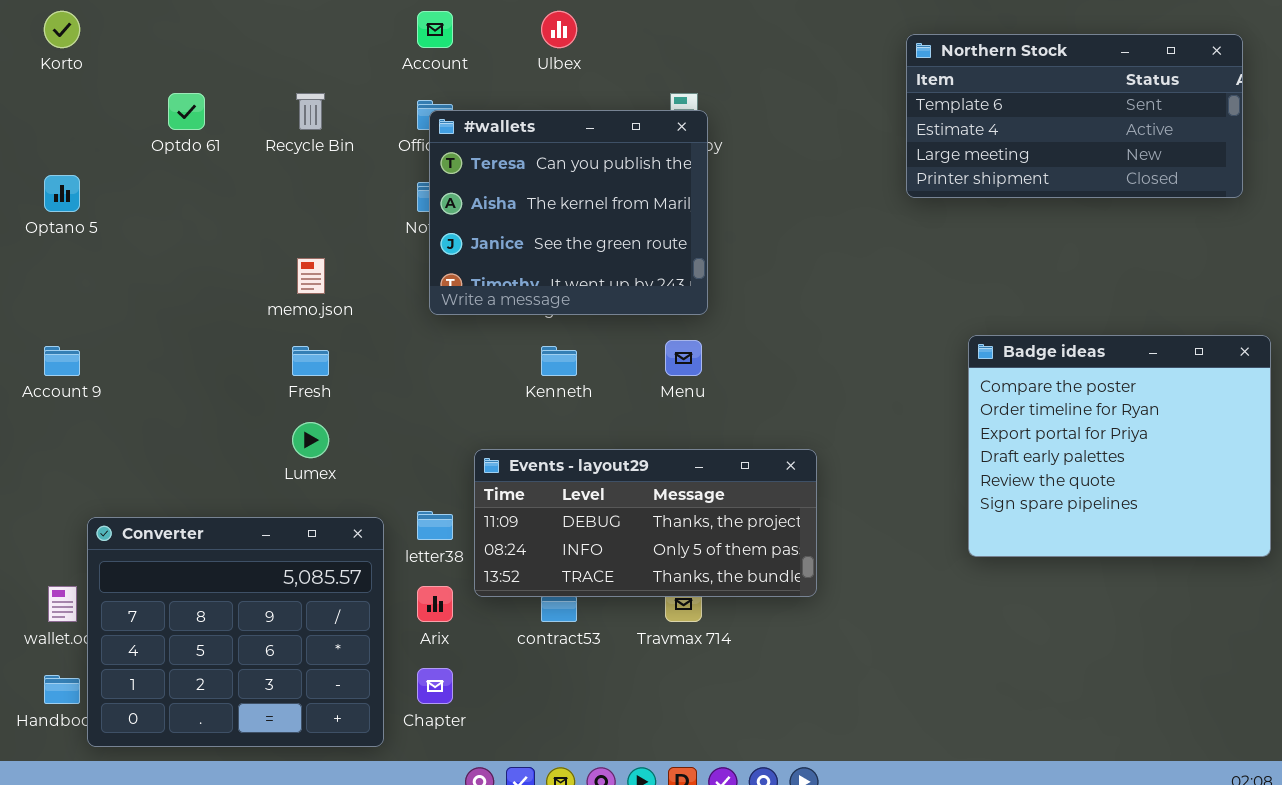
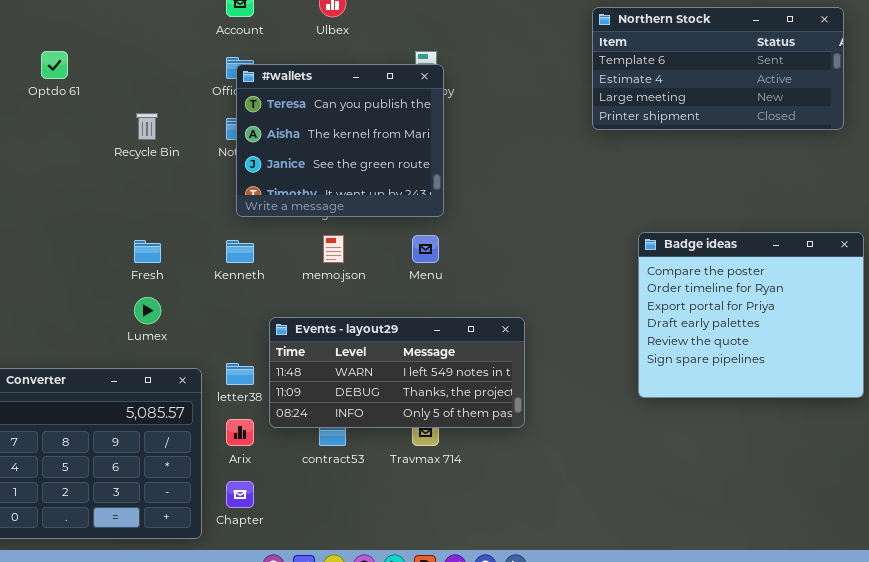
Recycle Bin: [296,93,325,130] -> [136,113,158,140], moved
memo.json: [297,258,325,294] -> [323,235,344,263], moved
Kenneth: [541,346,577,376] -> [226,240,254,263], moved
Events - layout29: [474,449,817,597] -> [269,317,525,428], scrolled up 1 row

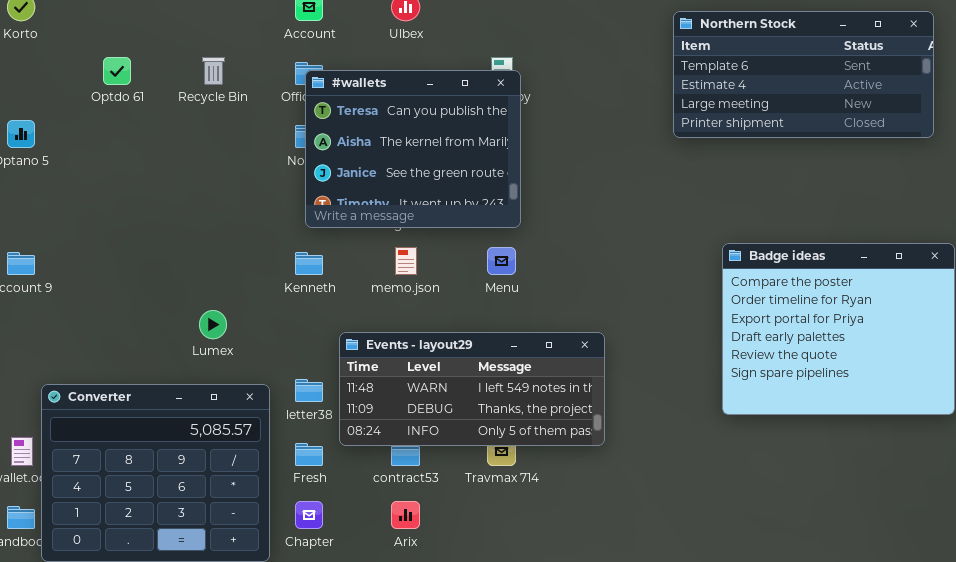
Recycle Bin: [136,113,158,140] -> [202,57,225,85], moved
Fresh: [134,240,161,263] -> [295,443,323,466], moved
Arix: [226,419,254,446] -> [391,501,420,529], moved

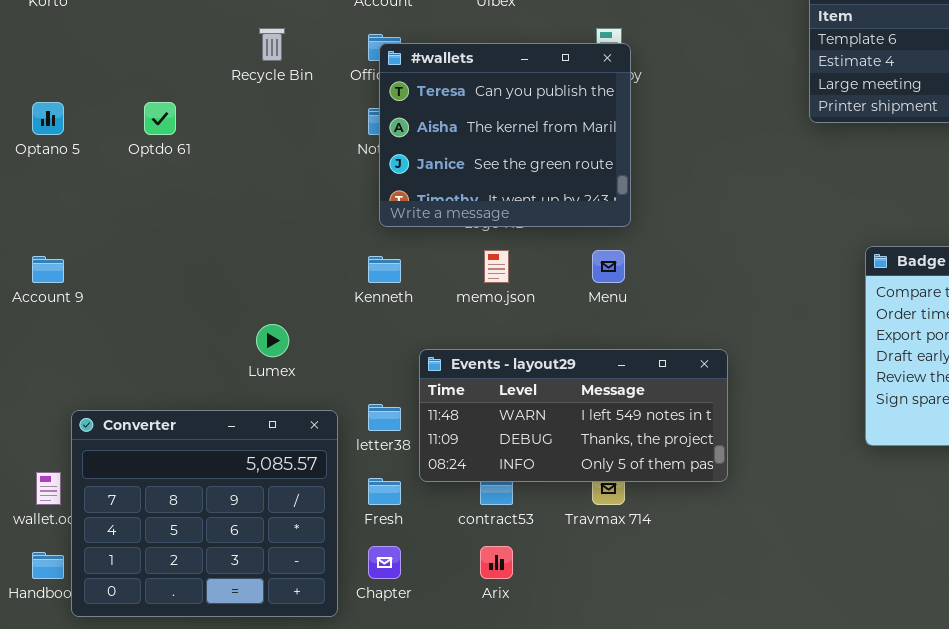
Optdo 61: [103,57,131,85] -> [144,102,176,135], moved

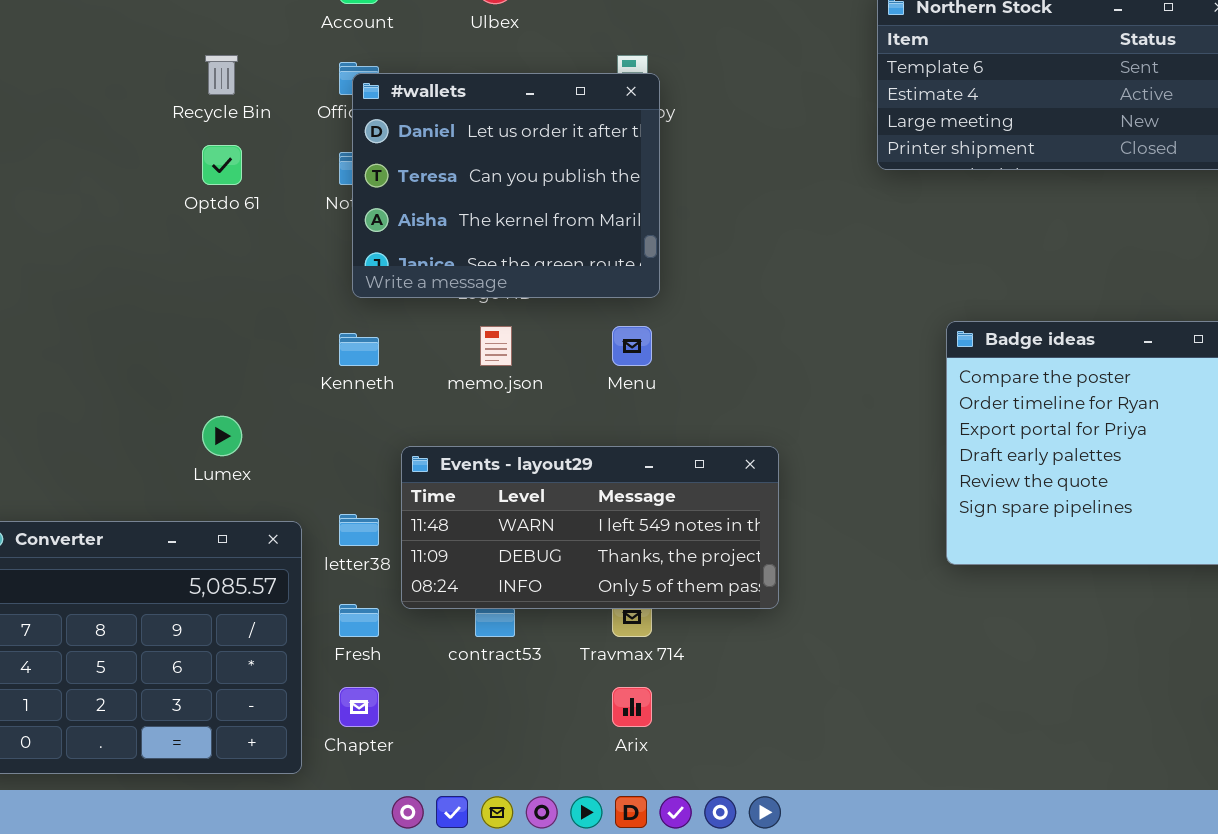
#wallets: [379,43,631,227] -> [352,73,660,298], scrolled up 1 row
Optdo 61: [144,102,176,135] -> [202,145,242,185], moved
Arix: [480,546,513,579] -> [612,687,652,727], moved

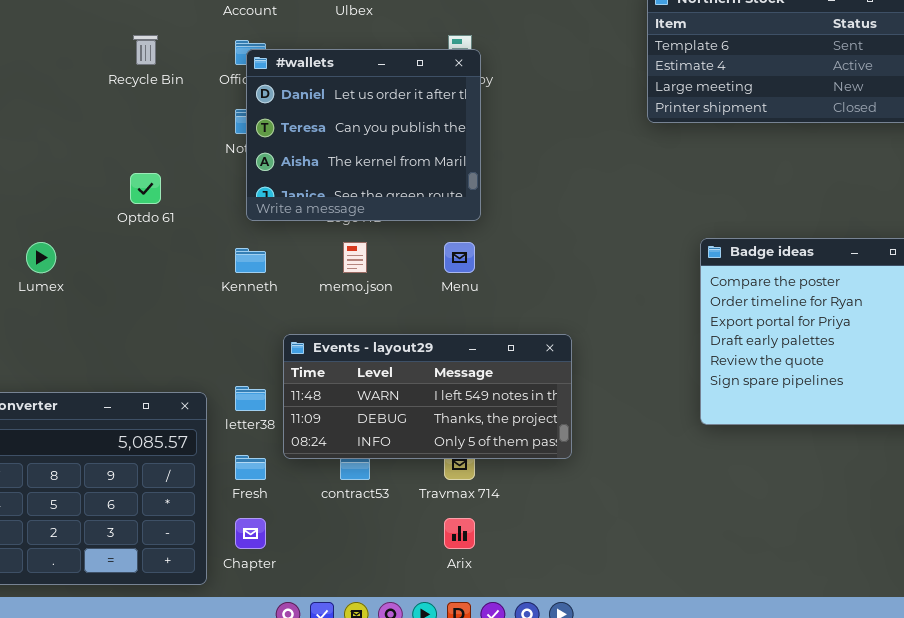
Optdo 61: [202,145,242,185] -> [130,173,161,204], moved
Lumex: [202,416,242,456] -> [26,242,56,273], moved

